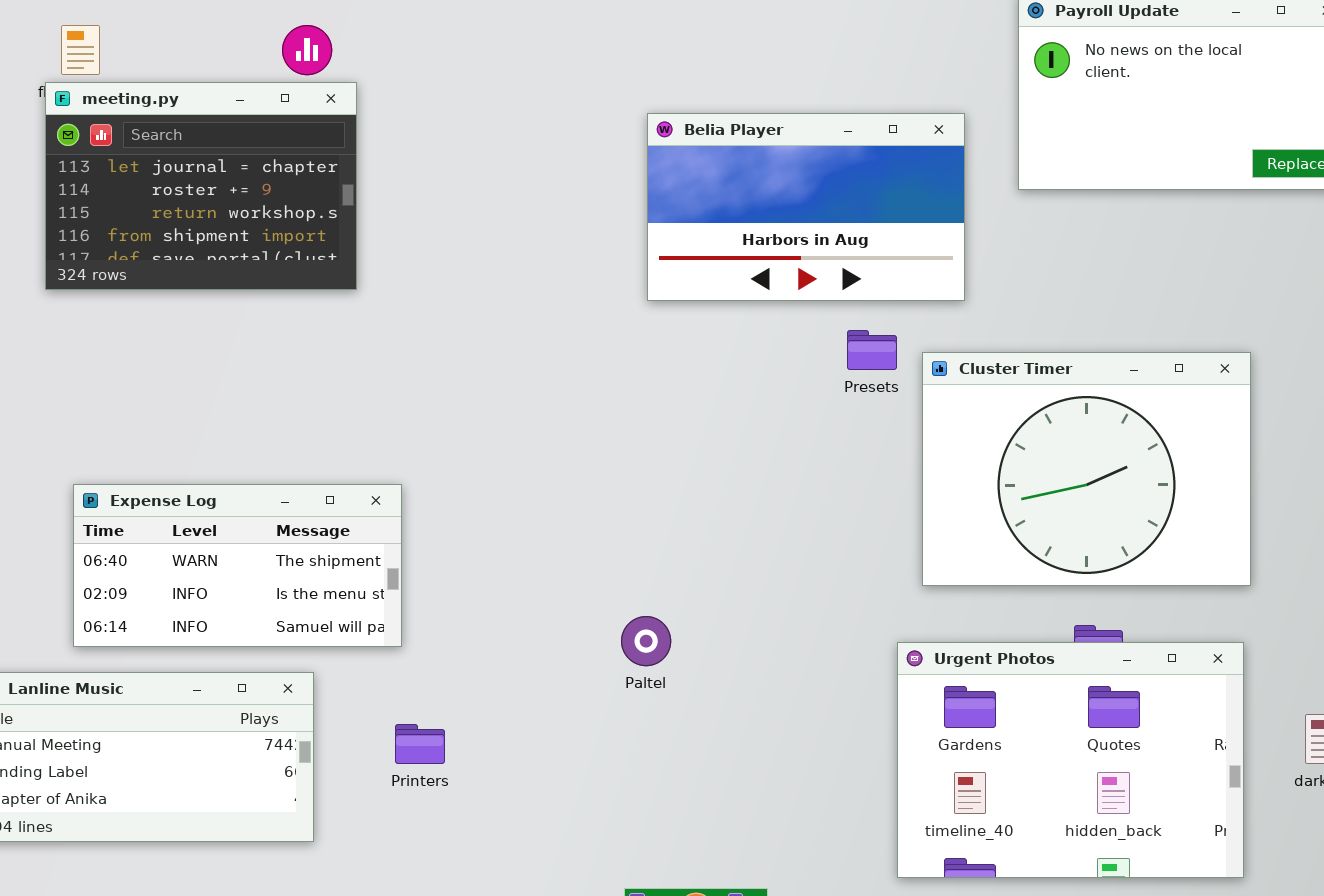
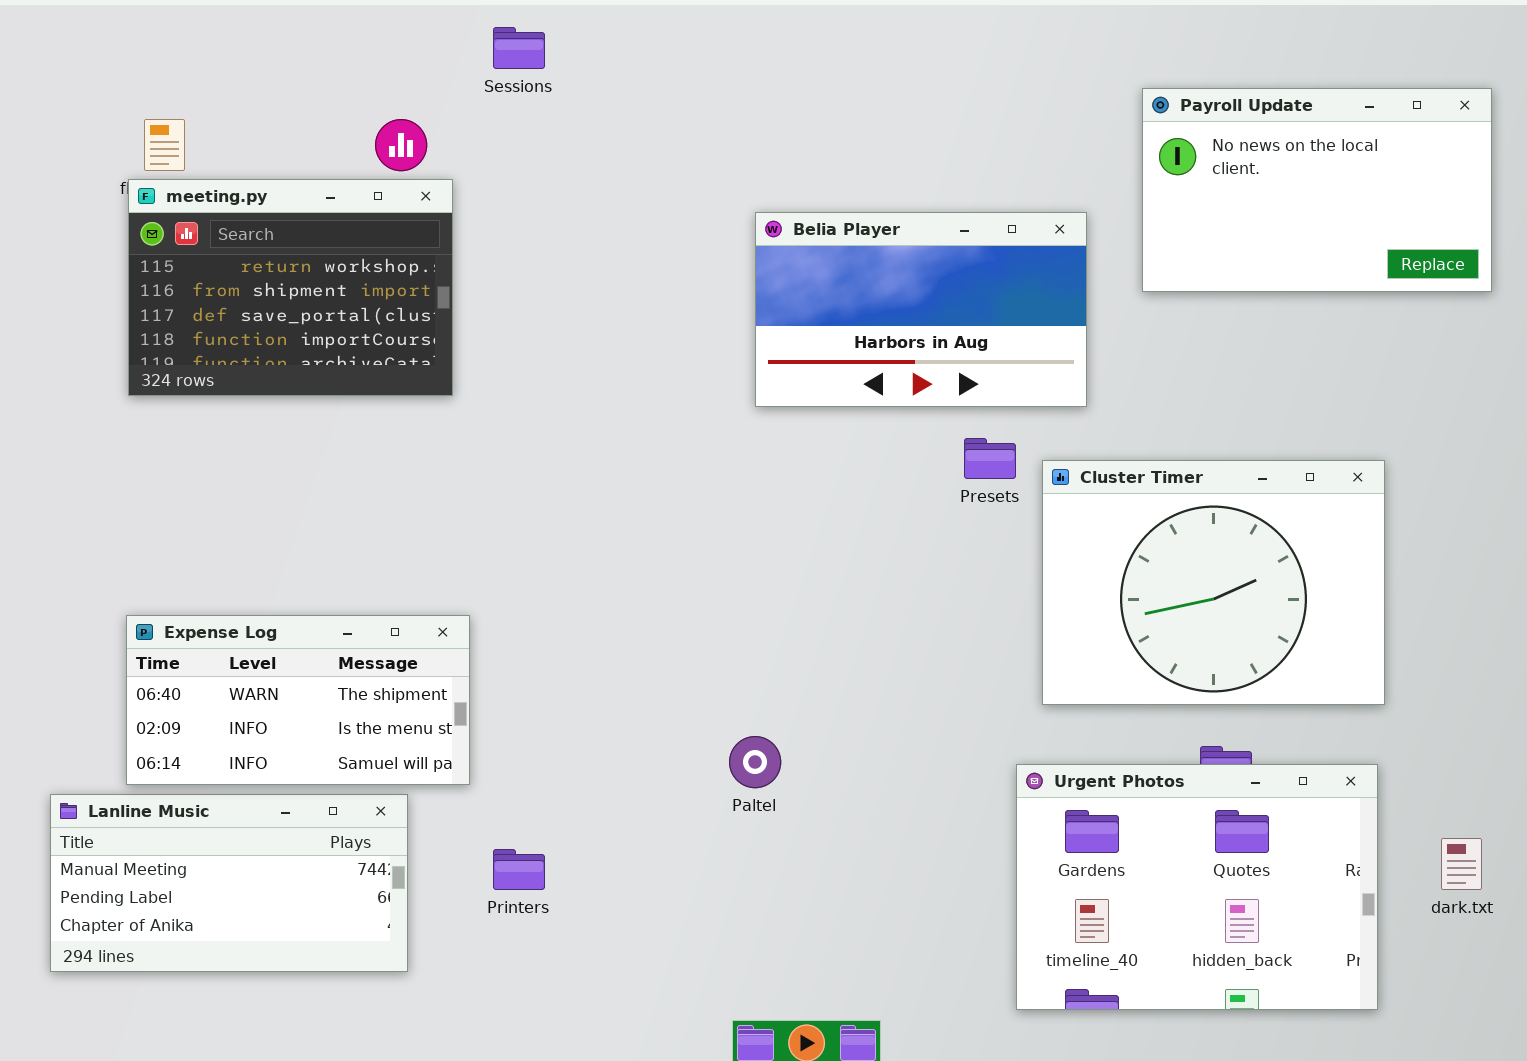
meeting.py: [45,82,357,290] -> [128,179,453,396], scrolled down 2 rows
Expense Log: [73,484,402,647] -> [126,615,470,785], moved

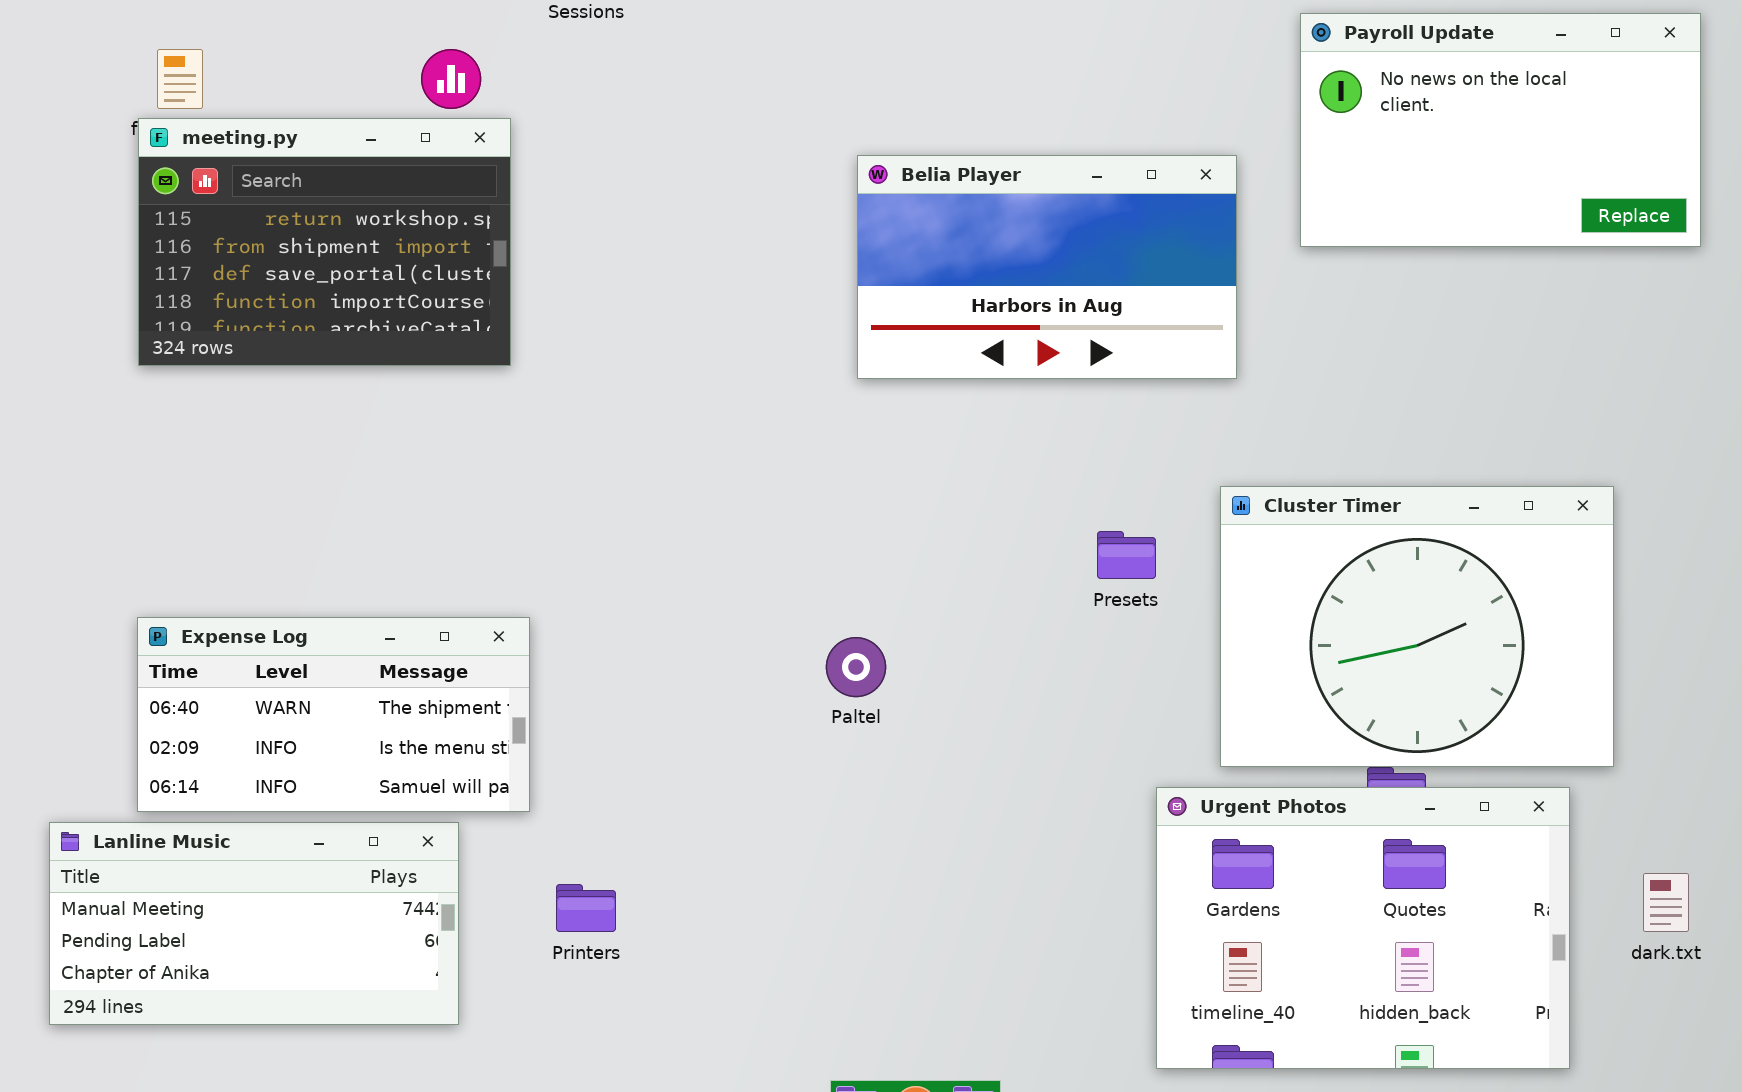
Presets: [964,438,1016,479] -> [1097,531,1156,579], moved
Cluster Timer: [1042,460,1385,705] -> [1220,486,1614,767], moved
Paltel: [729,736,781,788] -> [826,637,886,697], moved

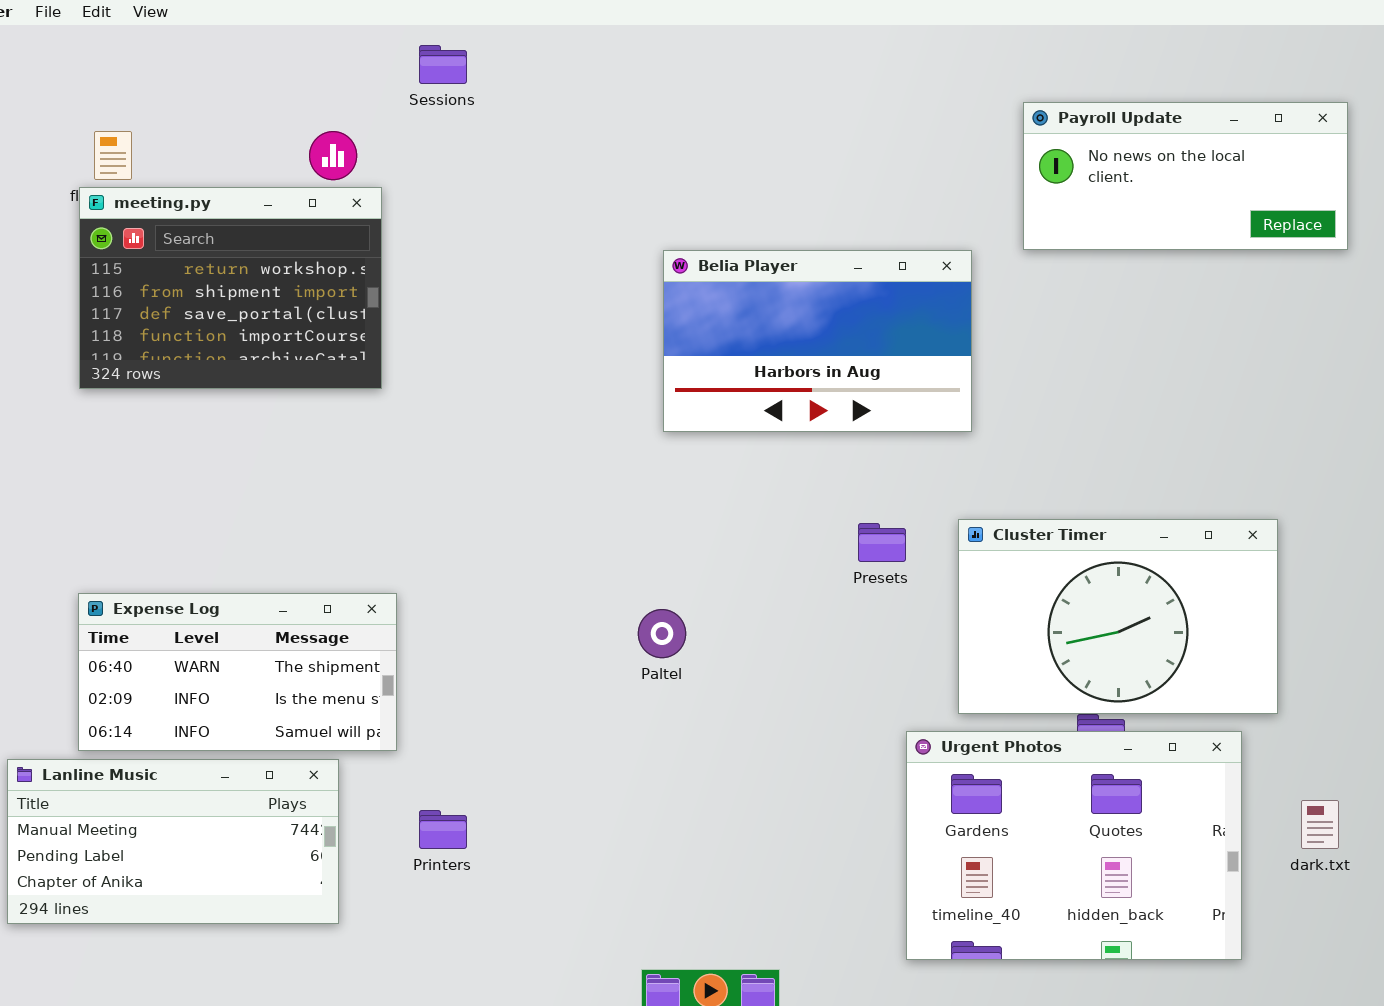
Payroll Update: [1300,13,1701,247] -> [1023,102,1348,250], resized
Belia Player: [857,155,1237,379] -> [663,250,972,432], moved
Cluster Timer: [1220,486,1614,767] -> [958,519,1278,714], resized

